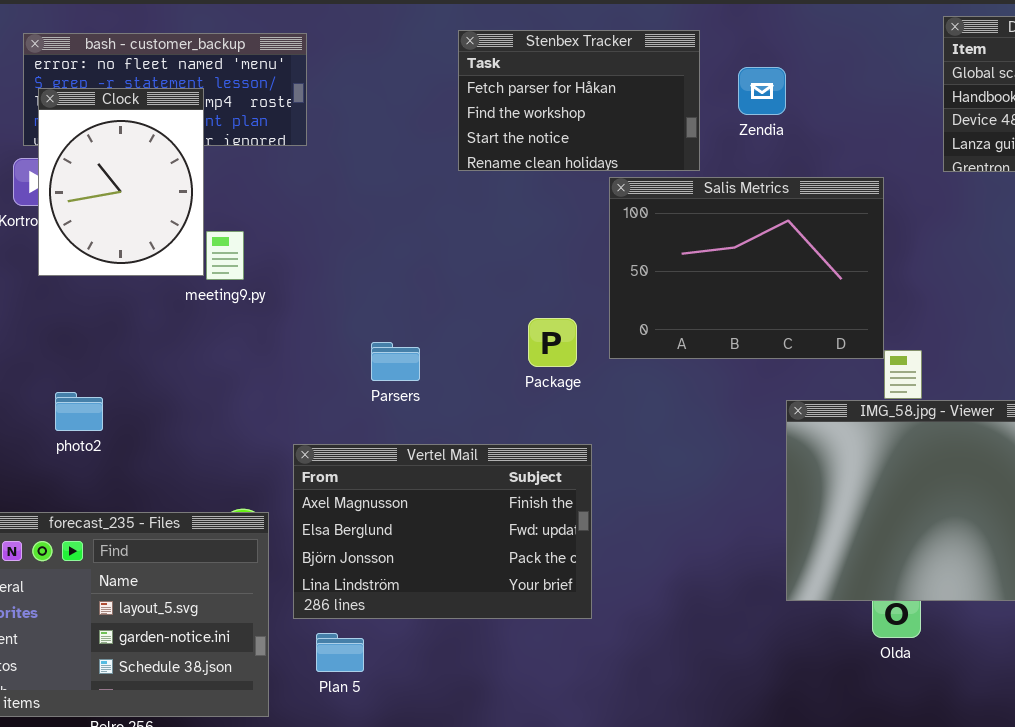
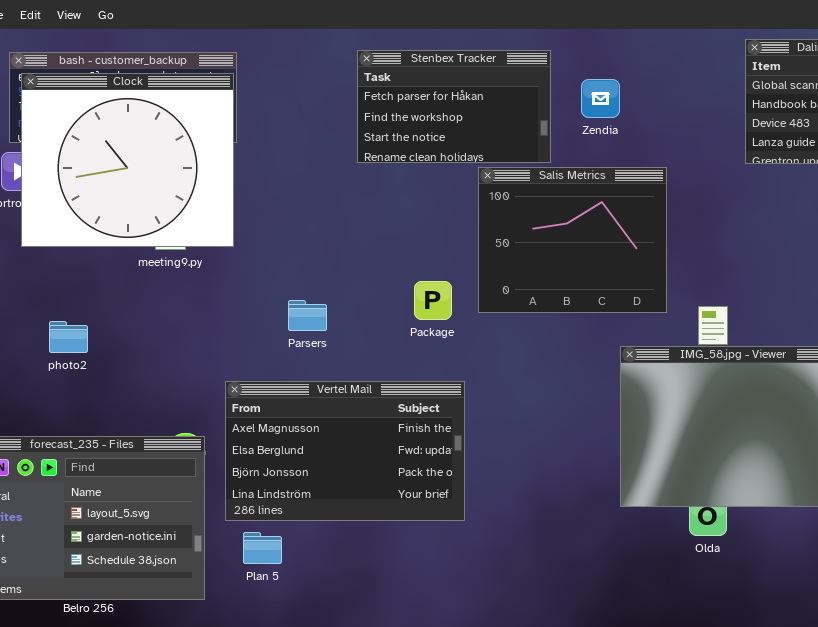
Clock: [38,88,204,276] -> [21,73,234,247], resized
Salis Metrics: [609,177,884,359] -> [478,167,667,313], resized
photo2: [55,392,103,431] -> [49,321,88,353], moved

